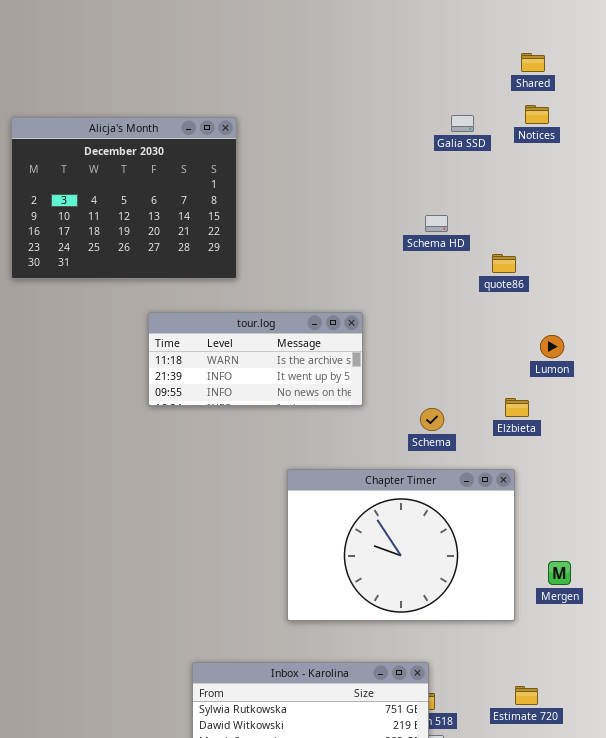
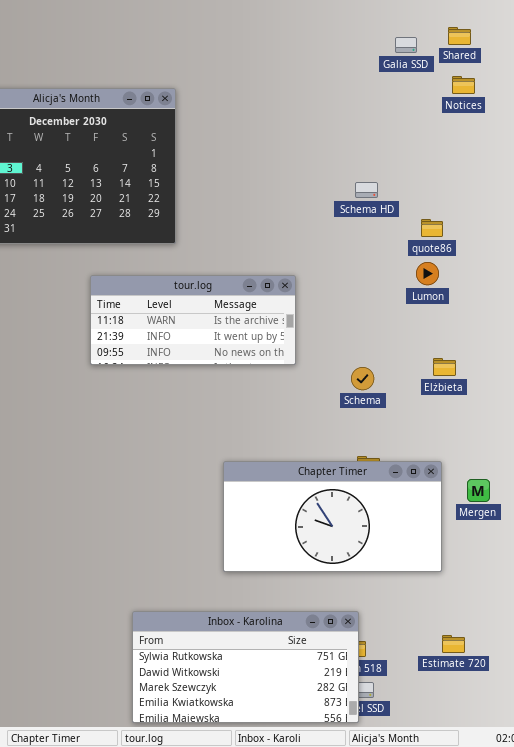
Galia SSD: [451,115,474,132] -> [395,37,417,53], moved
Lumon: [540,335,564,358] -> [416,262,439,285], moved
Chapter Timer: [287,469,515,621] -> [223,461,442,572], resized
Mergen: [548,561,571,585] -> [467,479,490,502], moved

